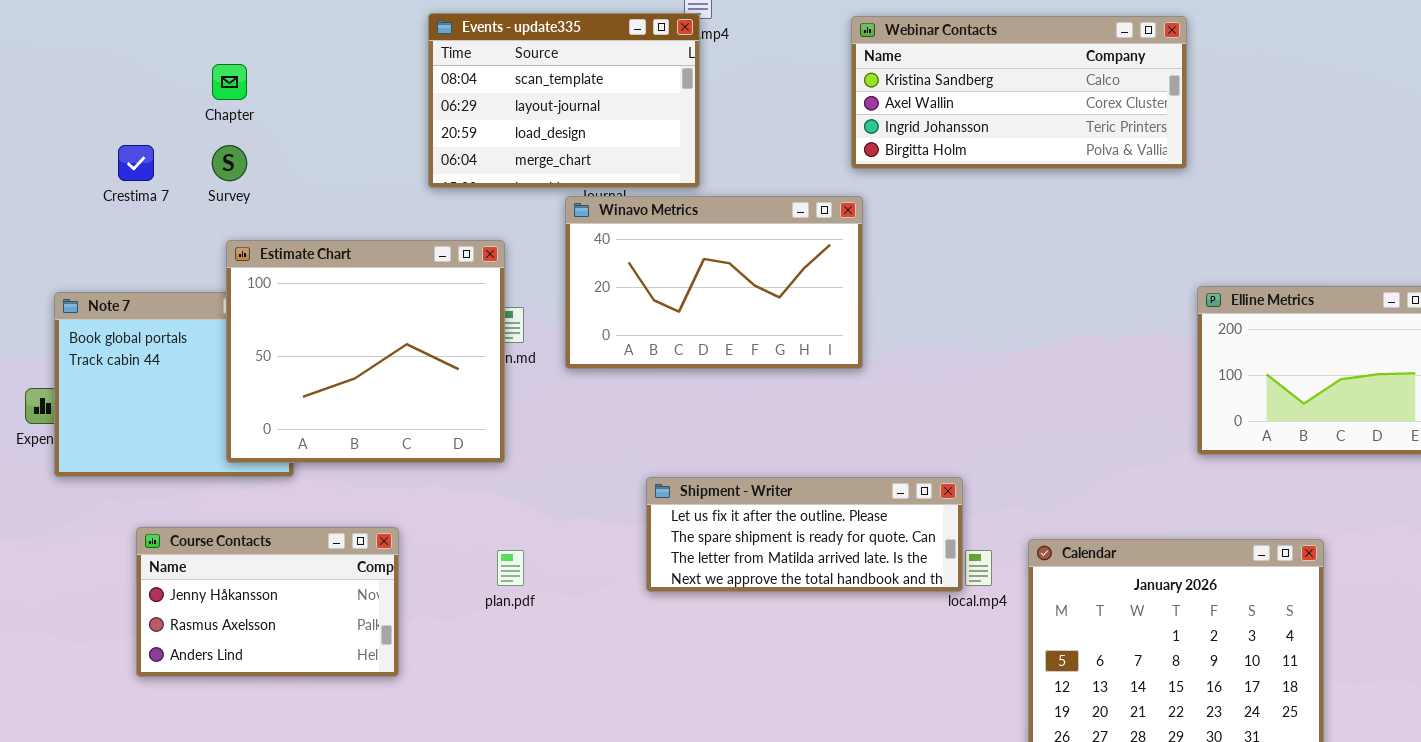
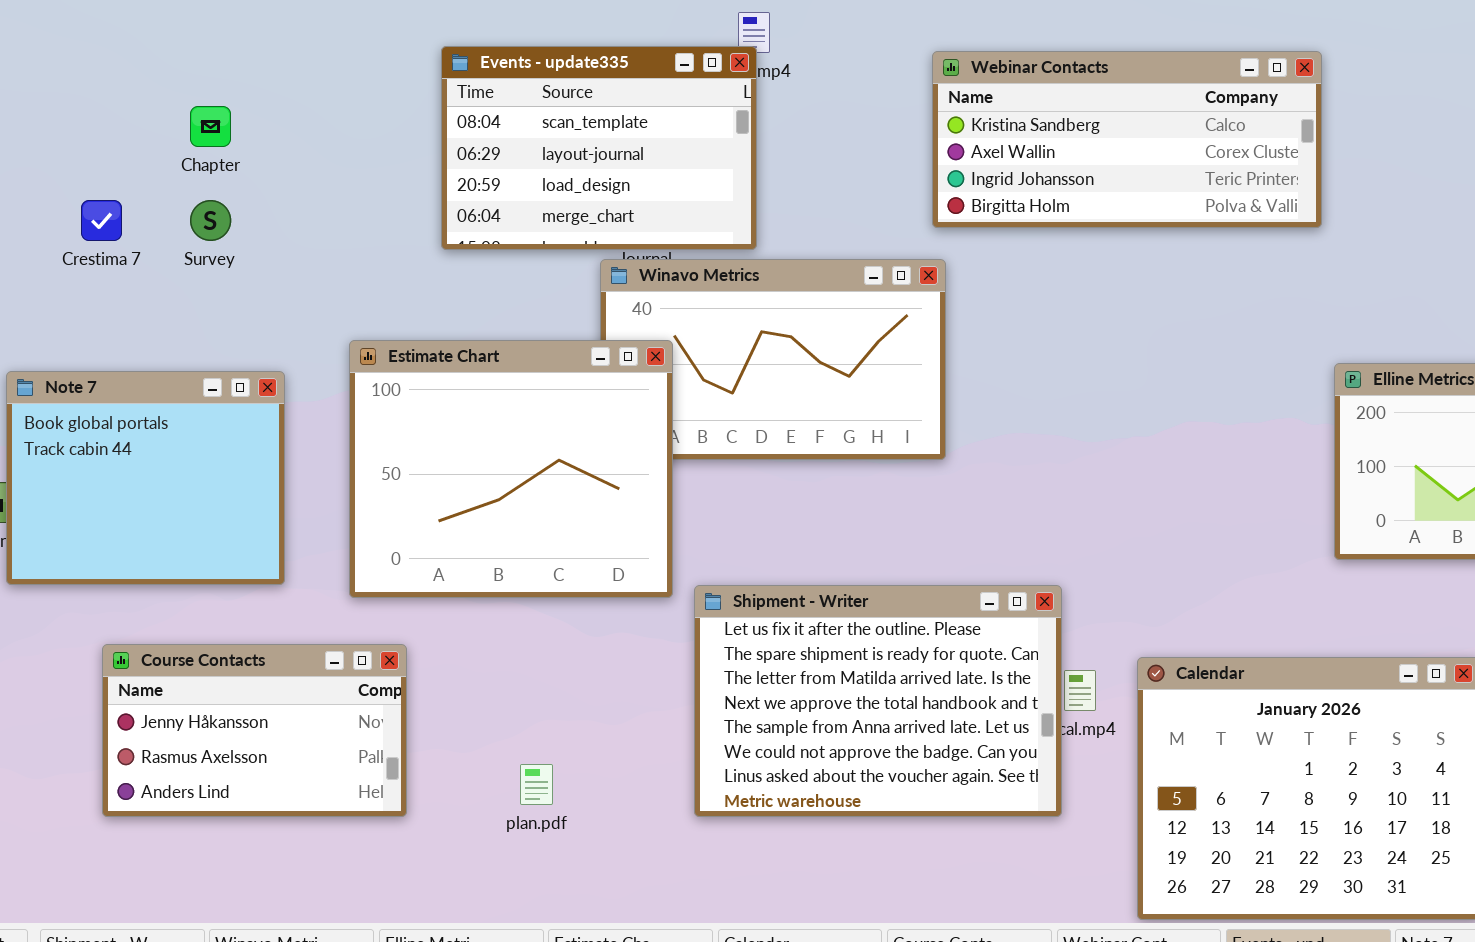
Estimate Chart: [226,240,505,463] -> [349,340,673,598], moved
Shipment - Writer: [646,477,963,592] -> [694,585,1062,817], resized
plan.pdf: [497,550,524,586] -> [520,764,553,805], moved

